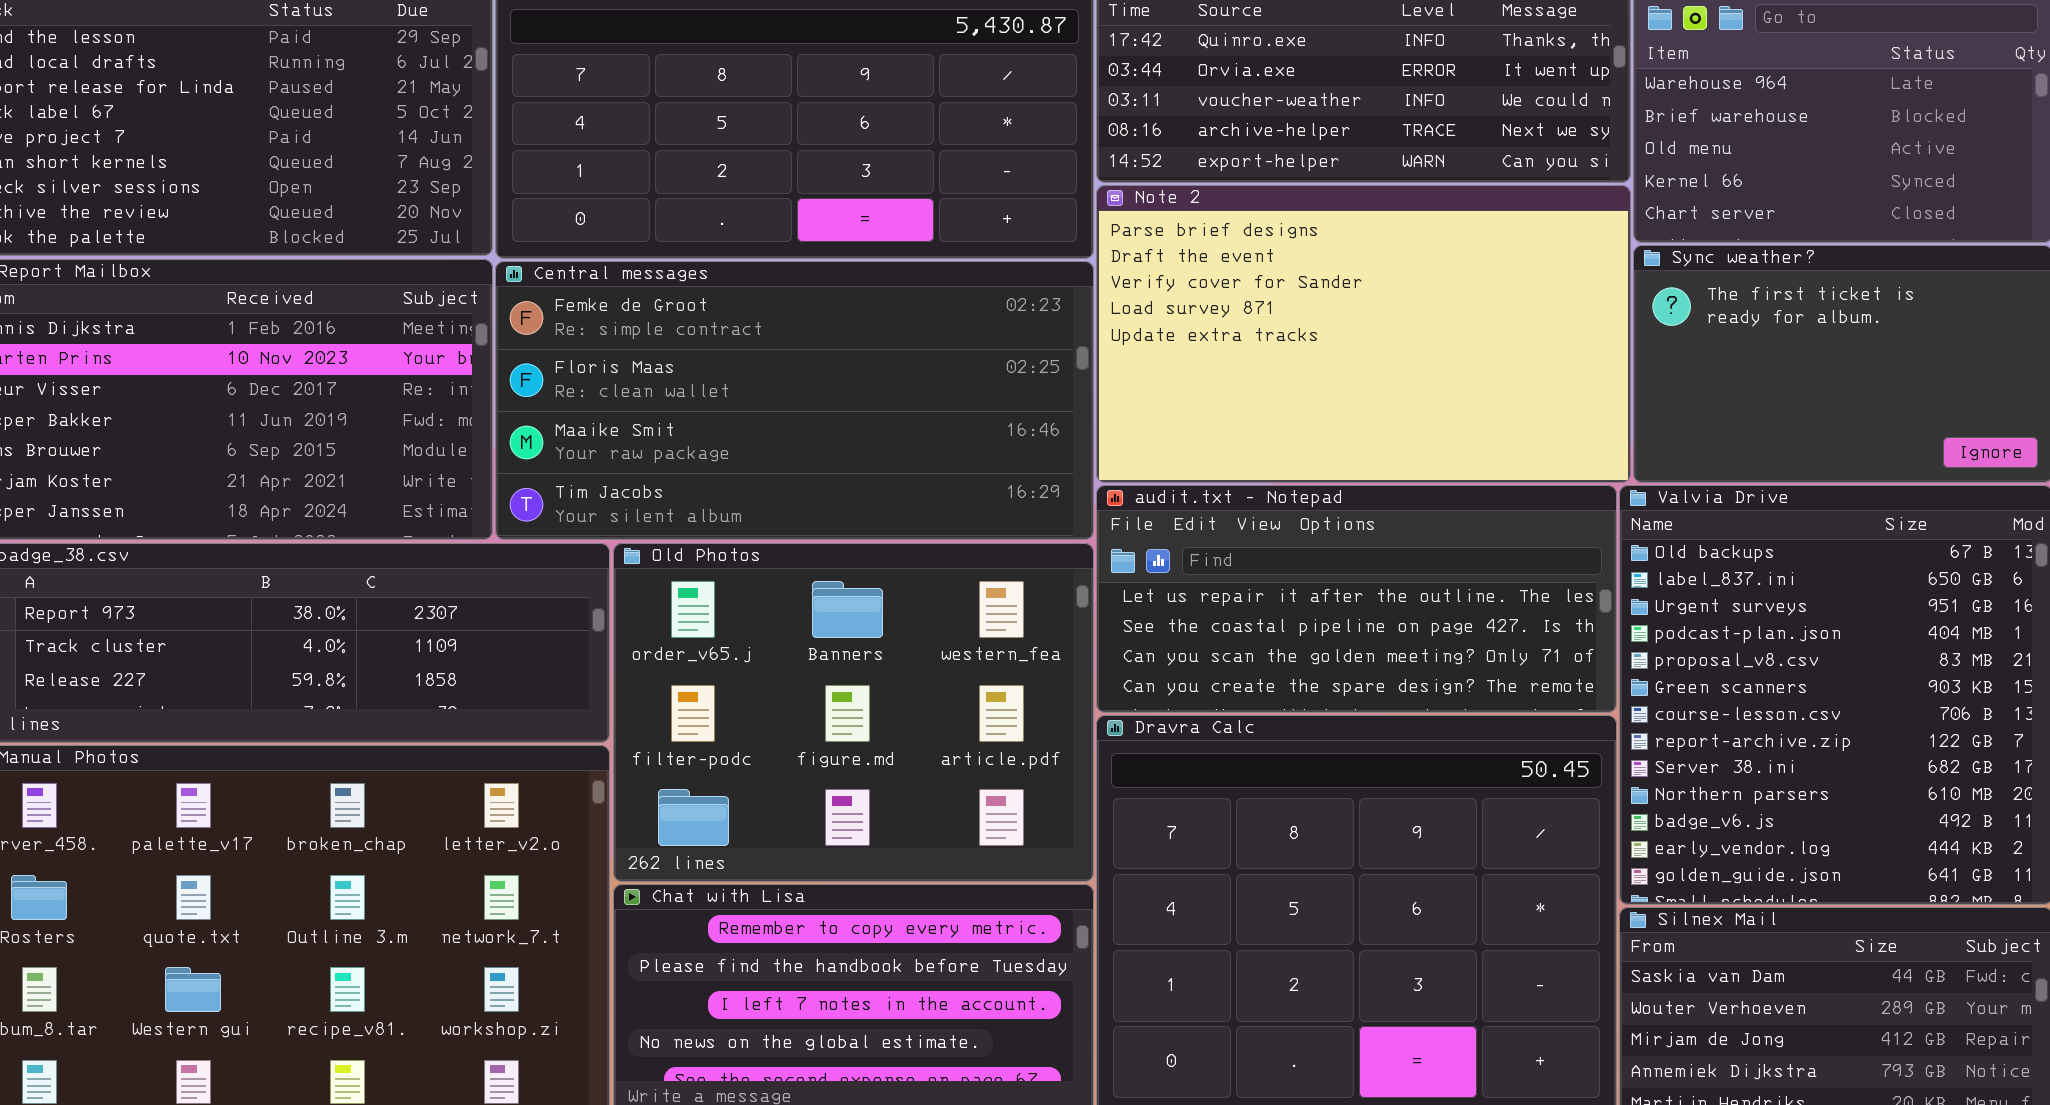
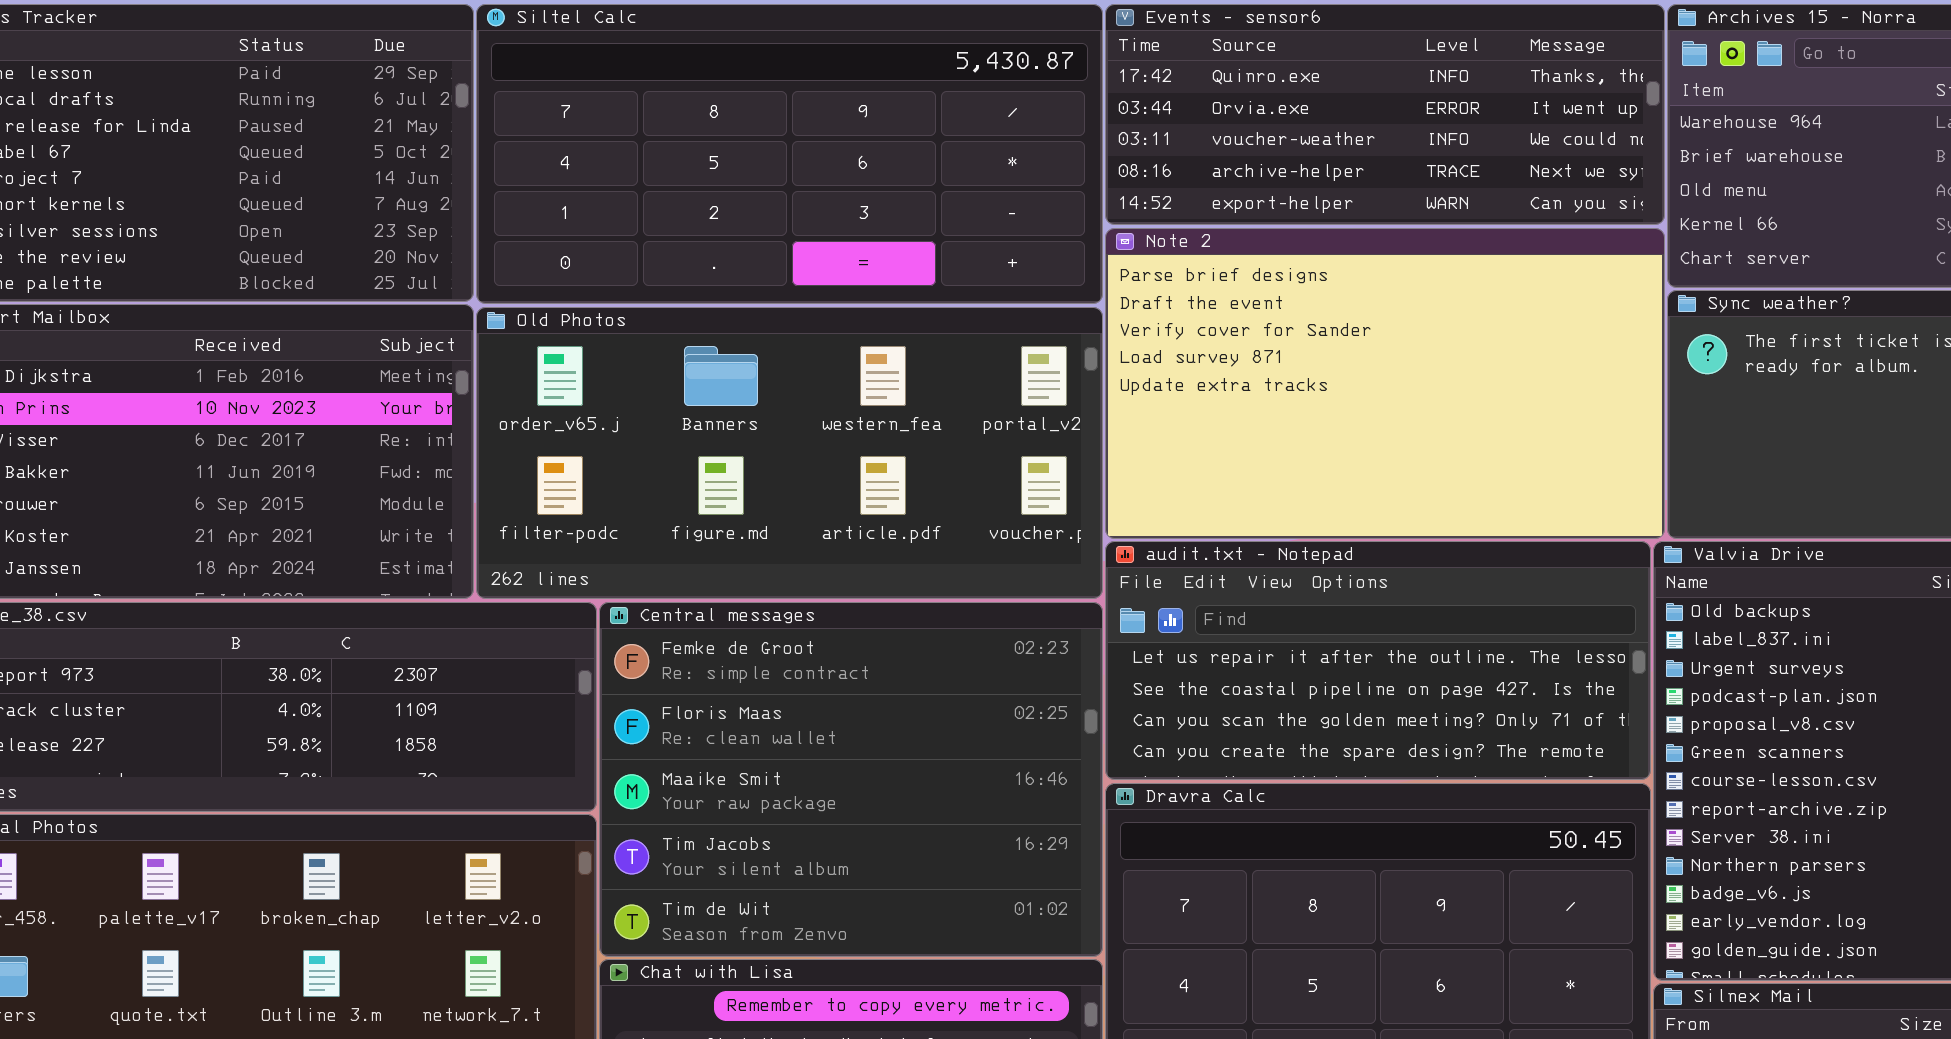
Central messages: [495,261,1094,540] -> [599,602,1103,957], moved, resized
Old Photos: [613,543,1094,882] -> [476,307,1103,599], moved, resized

